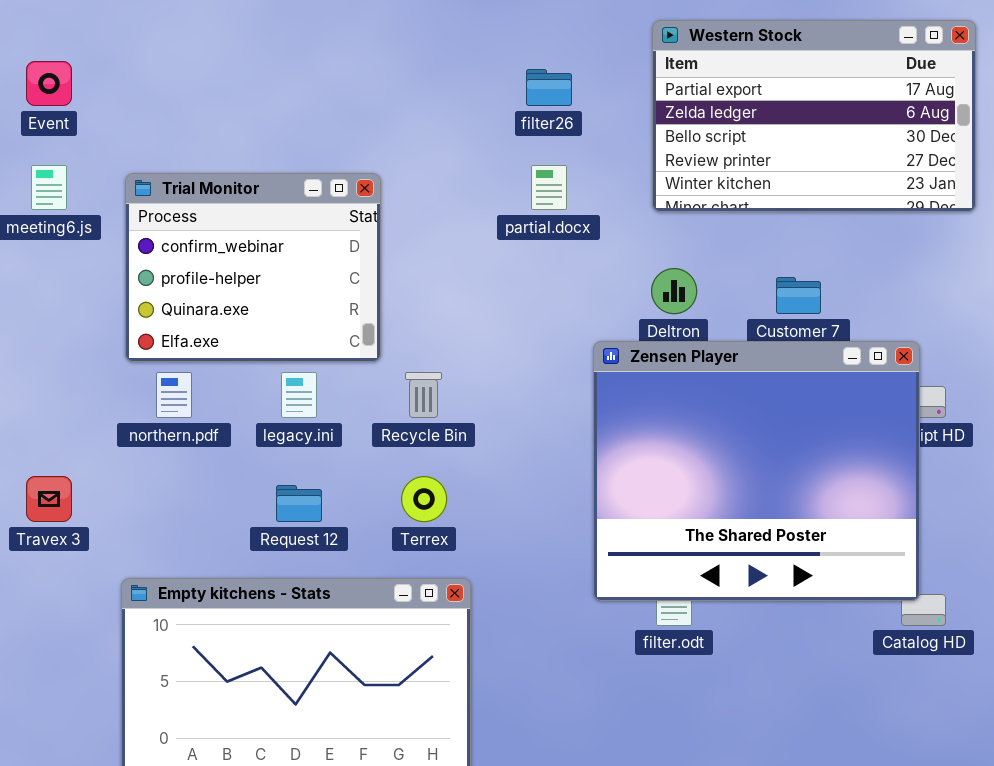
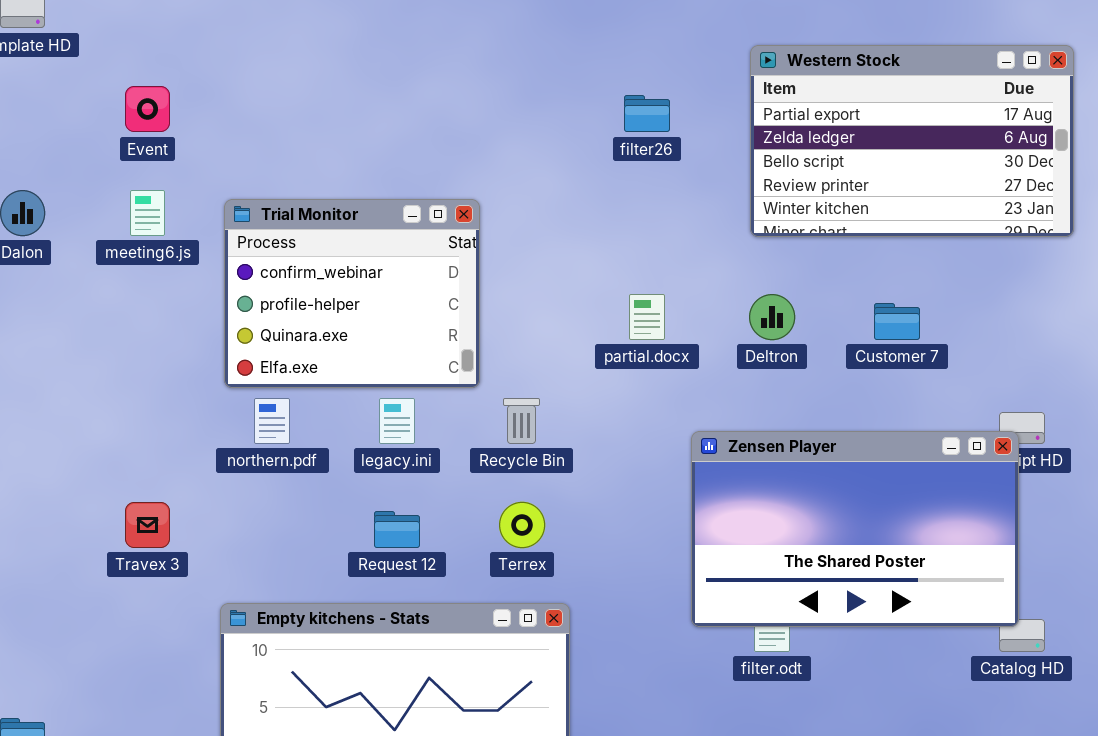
partial.docx: [531,165,567,210] -> [629,294,665,340], moved
Zensen Player: [593,341,920,601] -> [691,431,1019,627], resized

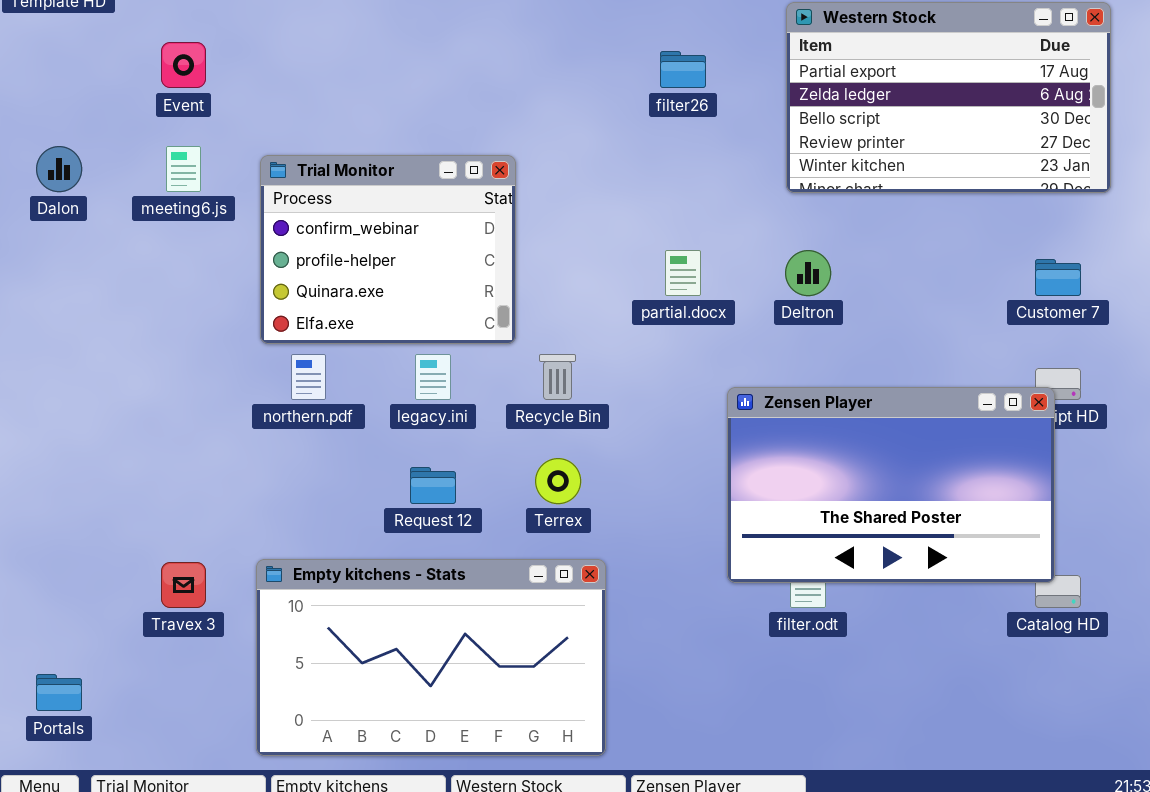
Customer 7: [874,303,920,340] -> [1035,259,1081,296], moved
Travex 3: [125,502,170,548] -> [161,562,206,608], moved

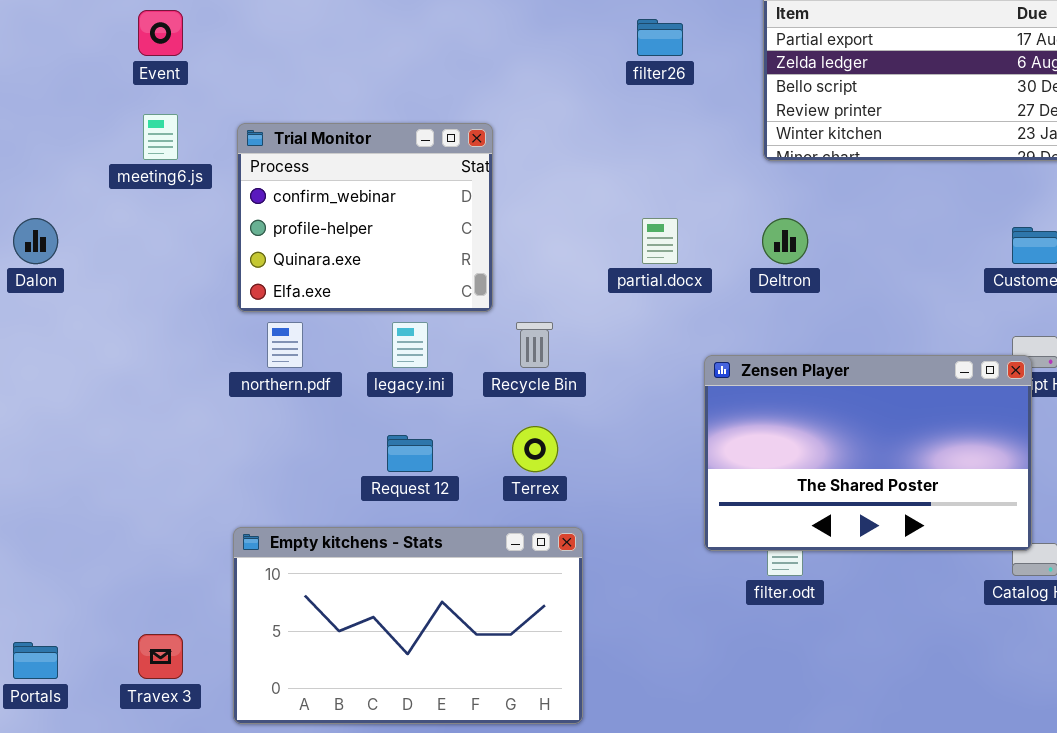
Dalon: [36,146,82,192] -> [13,218,58,264], moved
Travex 3: [161,562,206,608] -> [138,634,183,679], moved

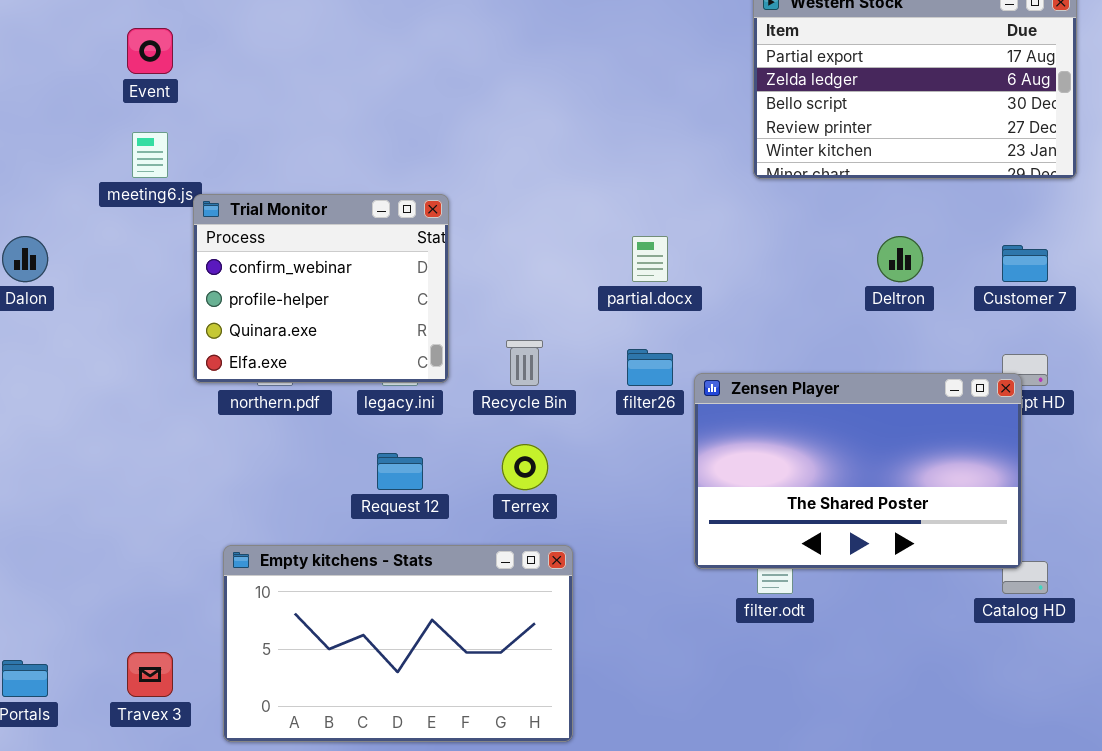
filter26: [637,19,683,56] -> [627,349,673,386], moved
Trial Monitor: [237,123,493,312] -> [193,194,449,383], moved
Deltron: [762,218,808,264] -> [877,236,923,282], moved

